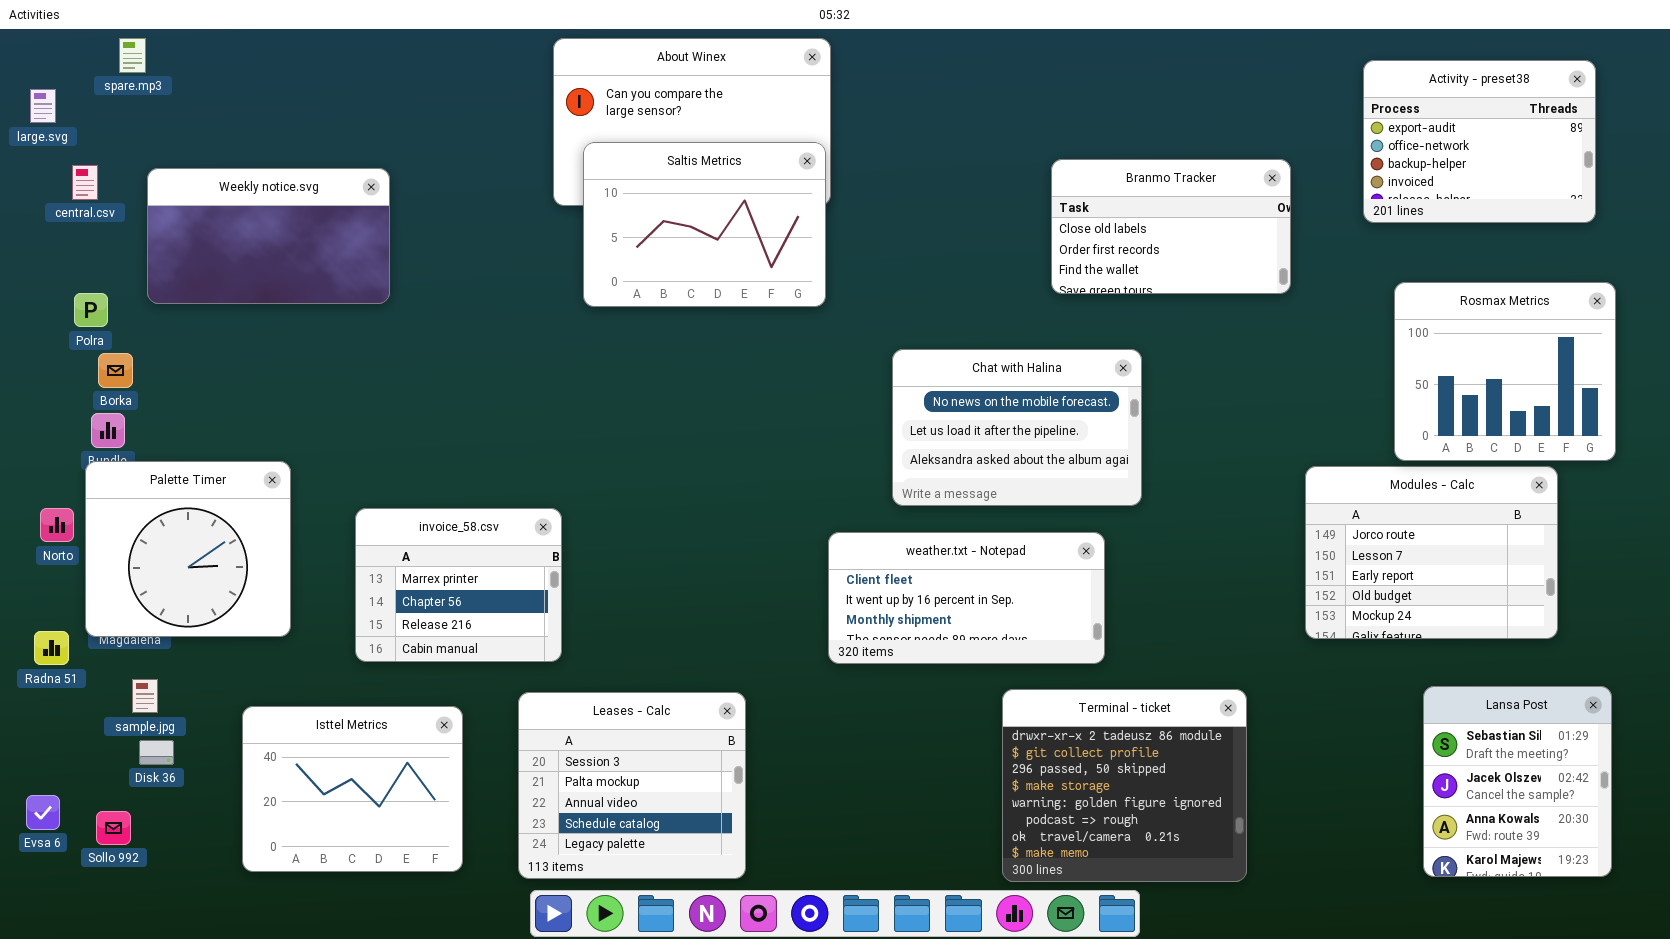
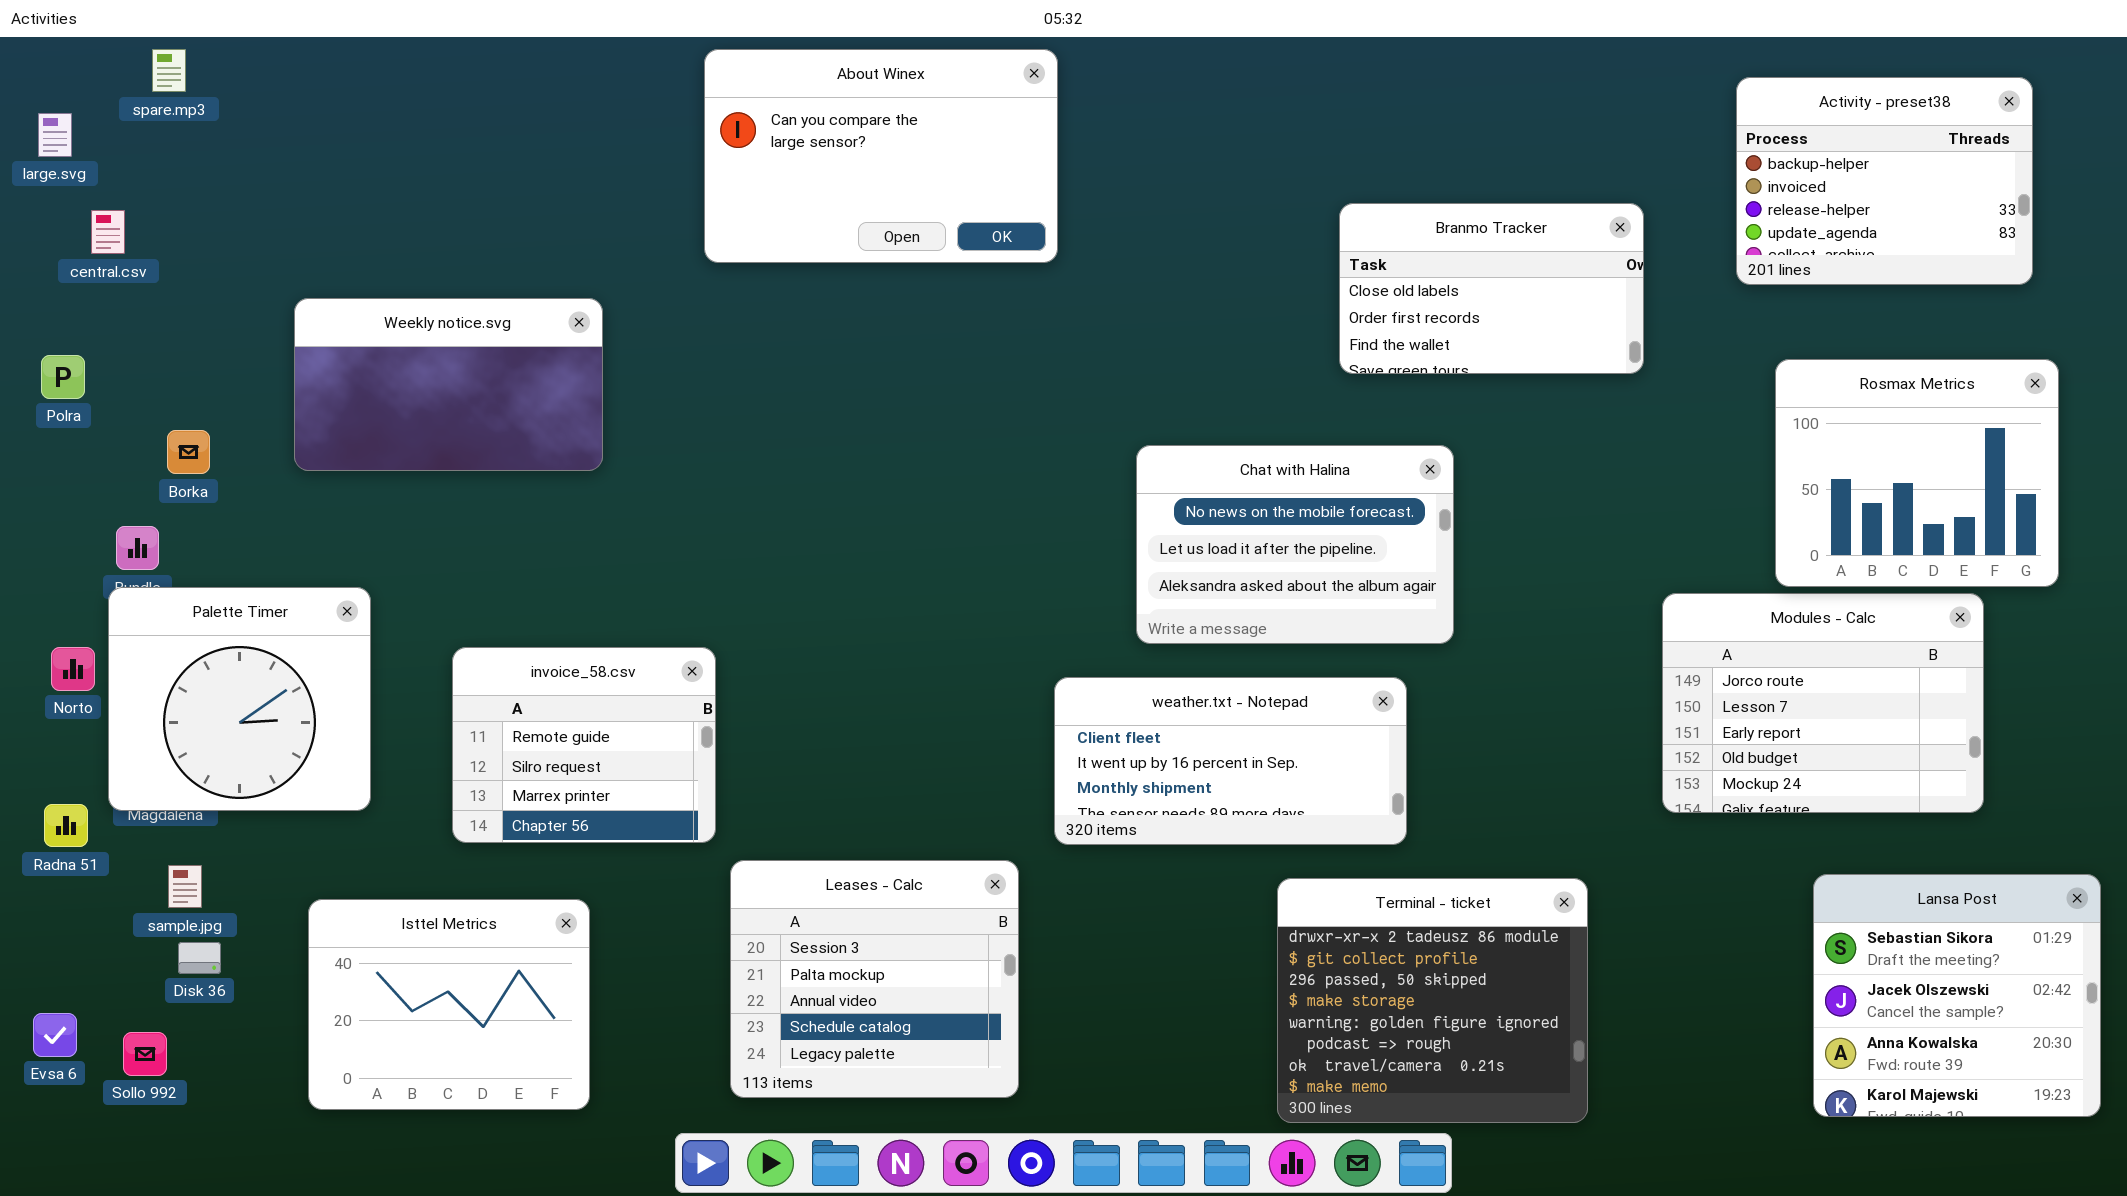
Activity - preset38: [1363,60,1596,223] -> [1736,77,2033,285], scrolled down 2 rows
Saltis Metrics: [583,142,826,307] -> none, closed
Weekly notice.svg: [147,168,390,304] -> [294,298,603,471], moved
Polra: [74,293,108,327] -> [41,355,85,399], moved
Borka: [98,353,133,388] -> [167,430,210,474], moved
invoice_58.csv: [355,508,562,662] -> [452,647,716,843], scrolled up 2 rows
Lansa Post: [1423,686,1612,877] -> [1813,874,2101,1117], resized
Leases - Calc: [518,692,746,879] -> [730,860,1019,1098], moved

